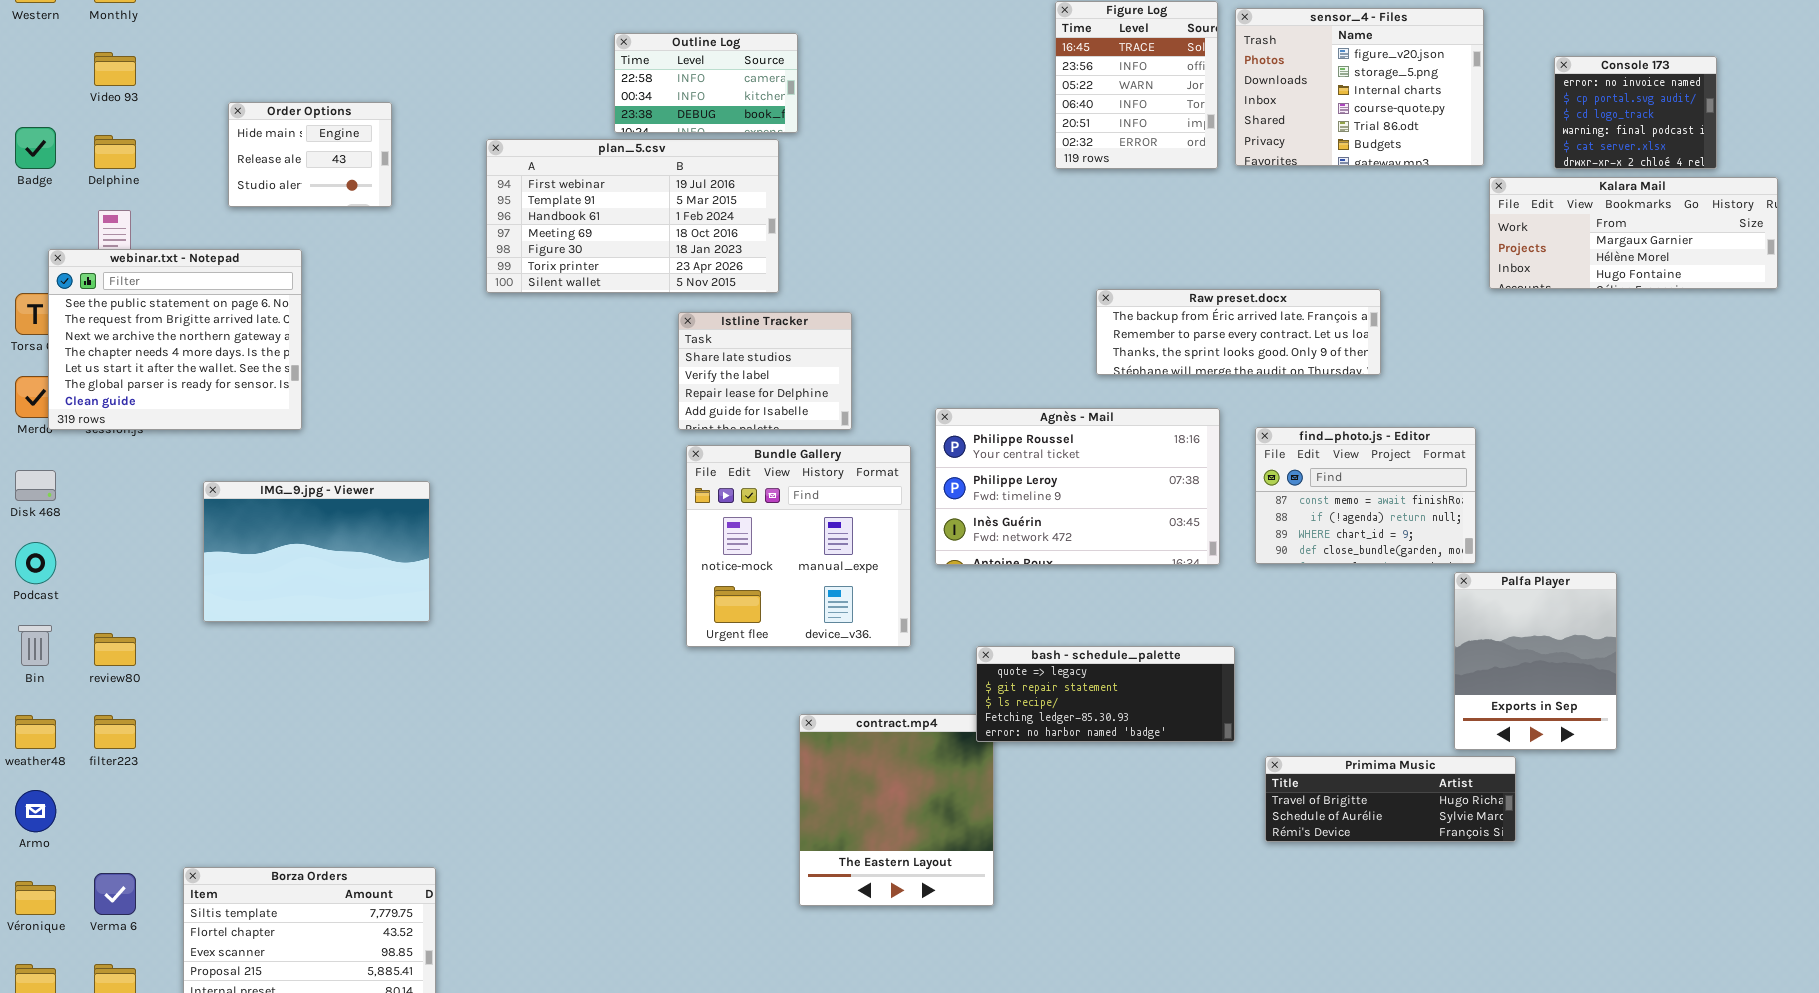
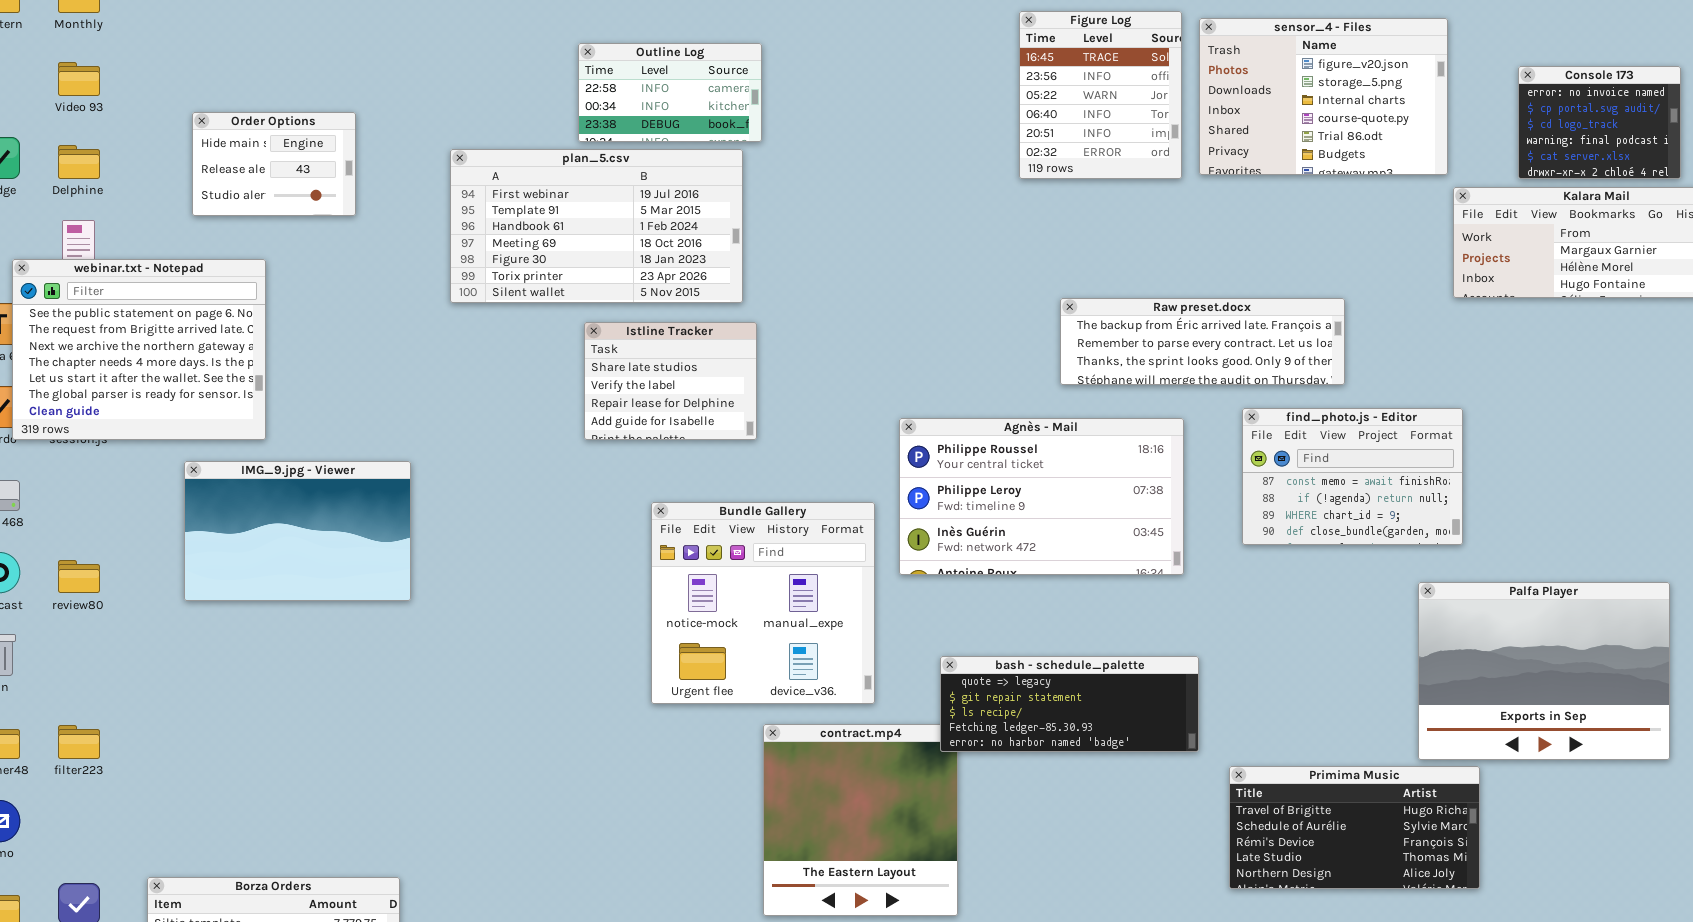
Istline Tracker: [678,312,852,430] -> [584,322,757,440], moved
find_photo.js - Editor: [1255,427,1476,564] -> [1242,408,1463,545], moved
Bundle Gallery: [686,445,911,647] -> [651,502,875,704], moved
IMG_9.jpg - Viewer: [203,481,430,622] -> [184,461,411,601], moved
Palfa Player: [1454,572,1617,750] -> [1418,582,1670,760], resized
review80: [94,633,136,666] -> [58,560,100,593], moved
Primima Music: [1265,756,1516,842] -> [1229,766,1480,889], resized

